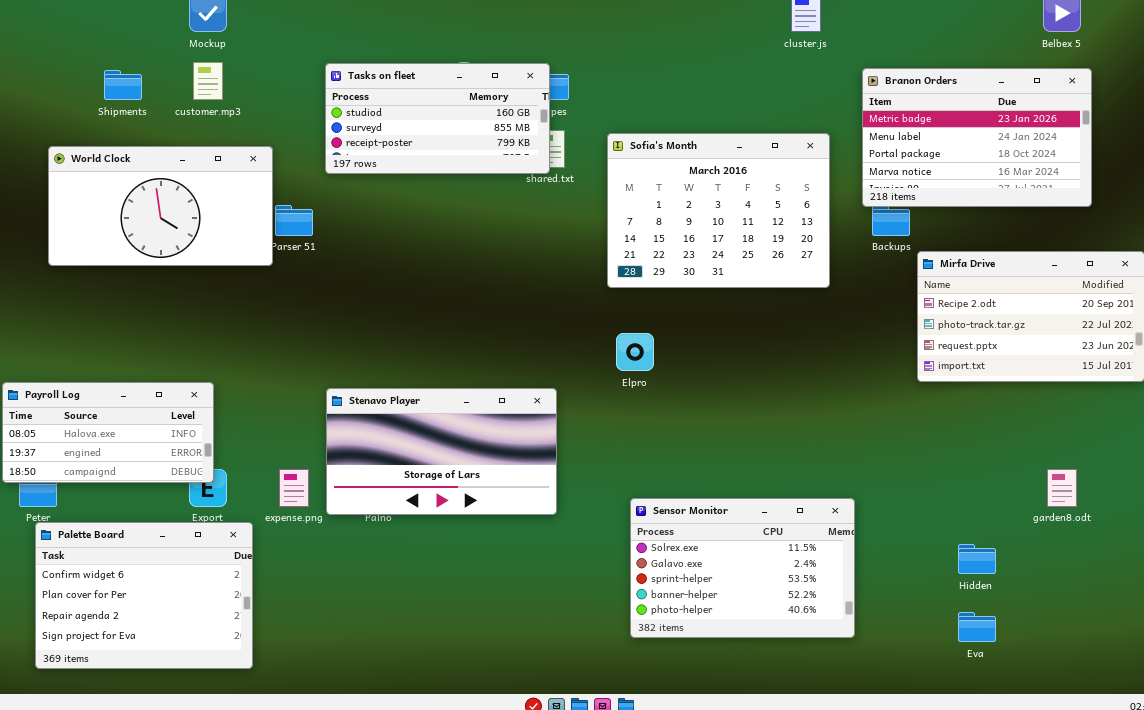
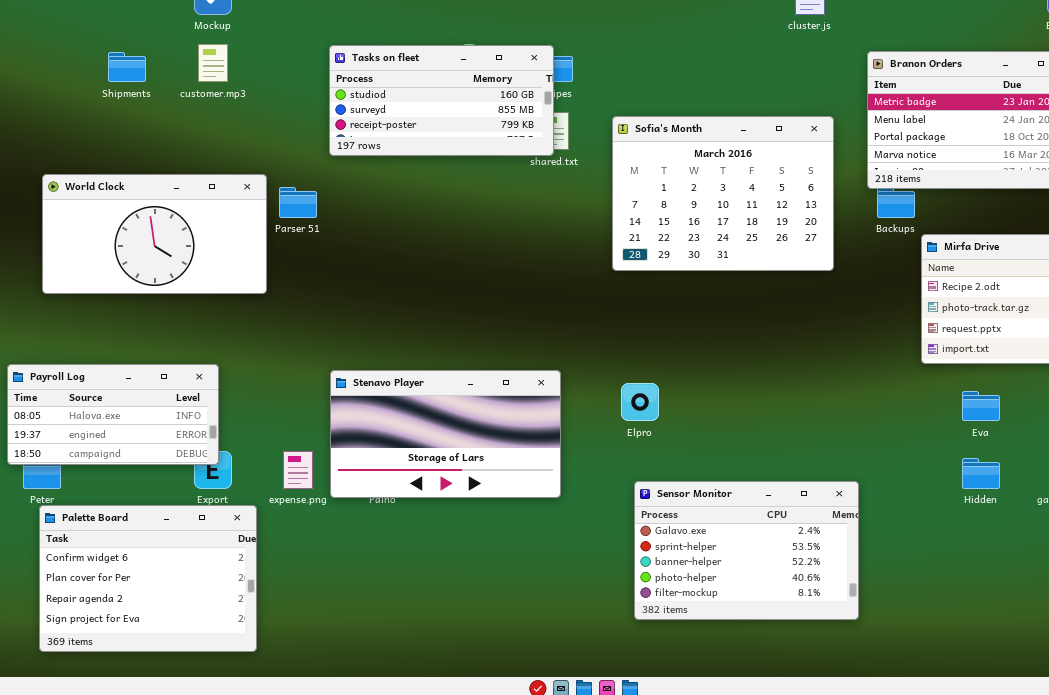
World Clock: [48,146,273,266] -> [42,174,267,294], moved
Elpro: [616,333,654,371] -> [621,383,659,421], moved
Sensor Monitor: [630,498,855,638] -> [634,481,859,620], scrolled down 1 row
Hidden: [958,544,996,574] -> [962,458,1000,489], moved
Eva: [958,612,996,642] -> [962,391,1000,421], moved

